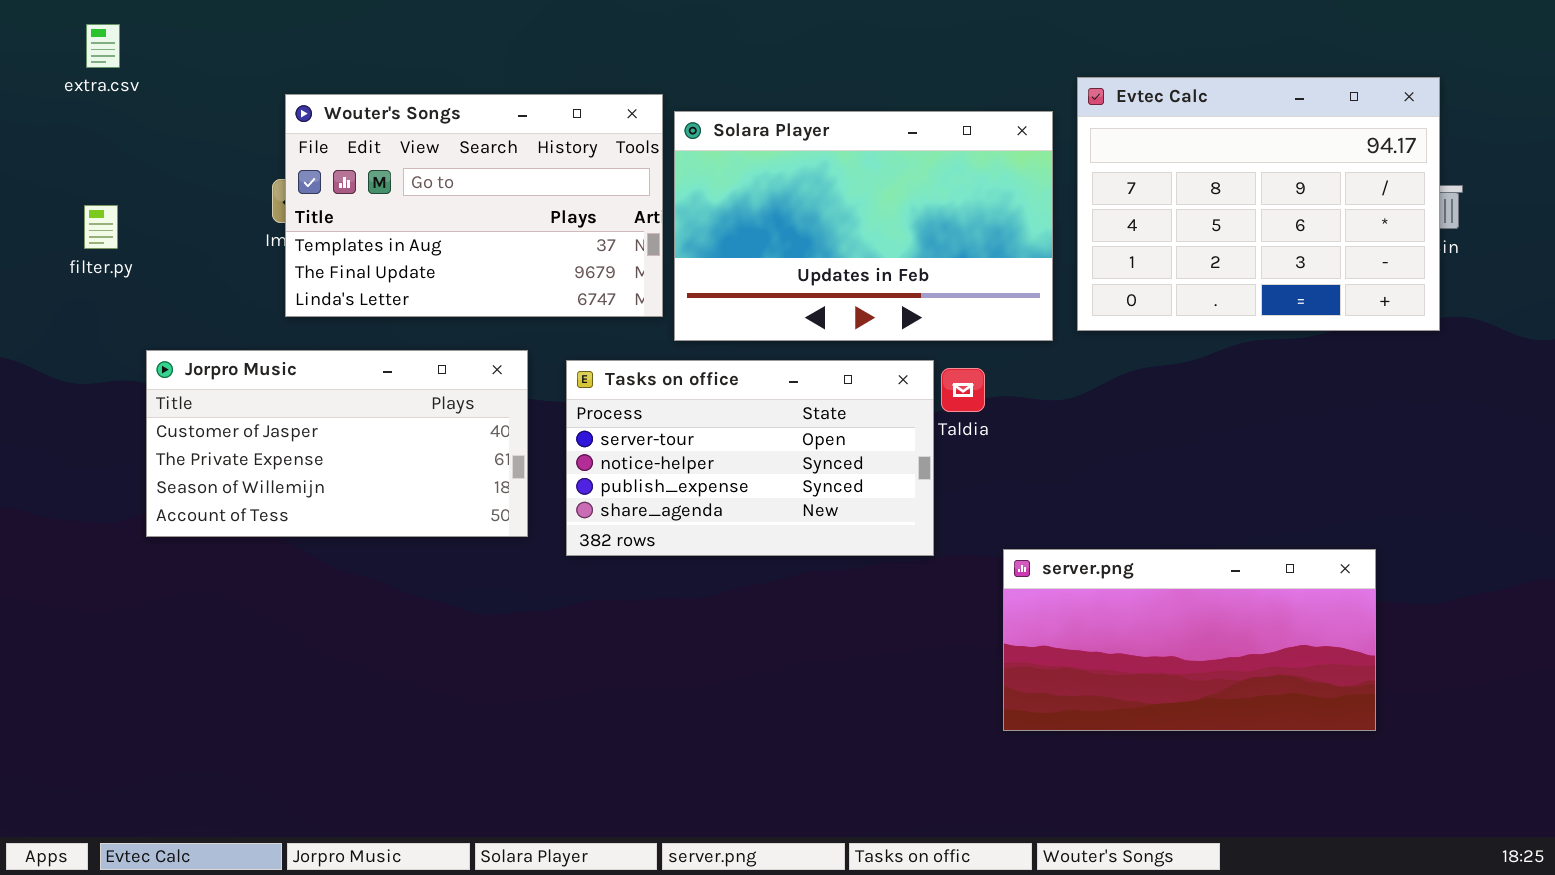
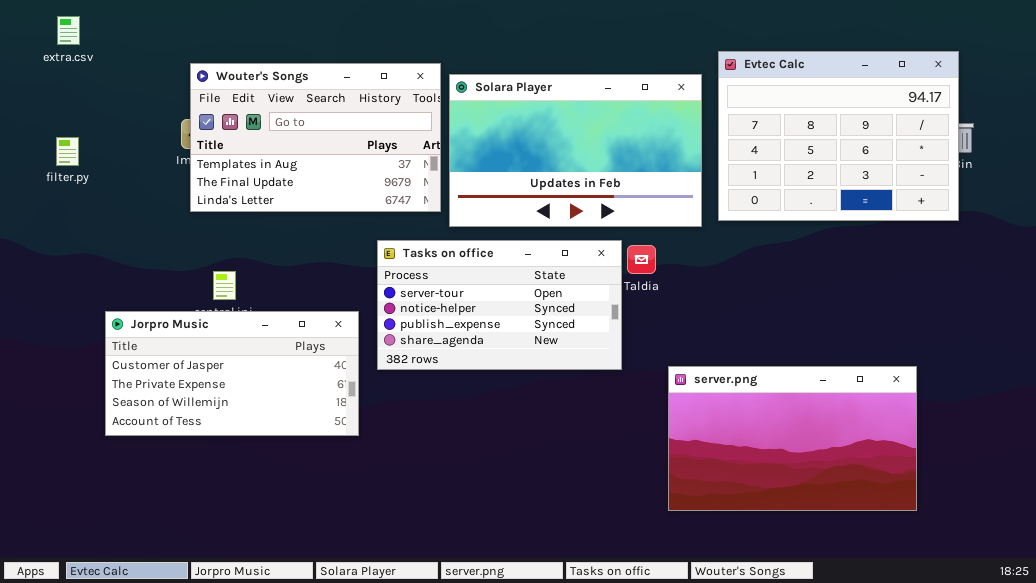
Jorpro Music: [146,350,528,537] -> [105,311,359,436], moved
server.png: [1003,549,1376,731] -> [668,366,917,511], resized

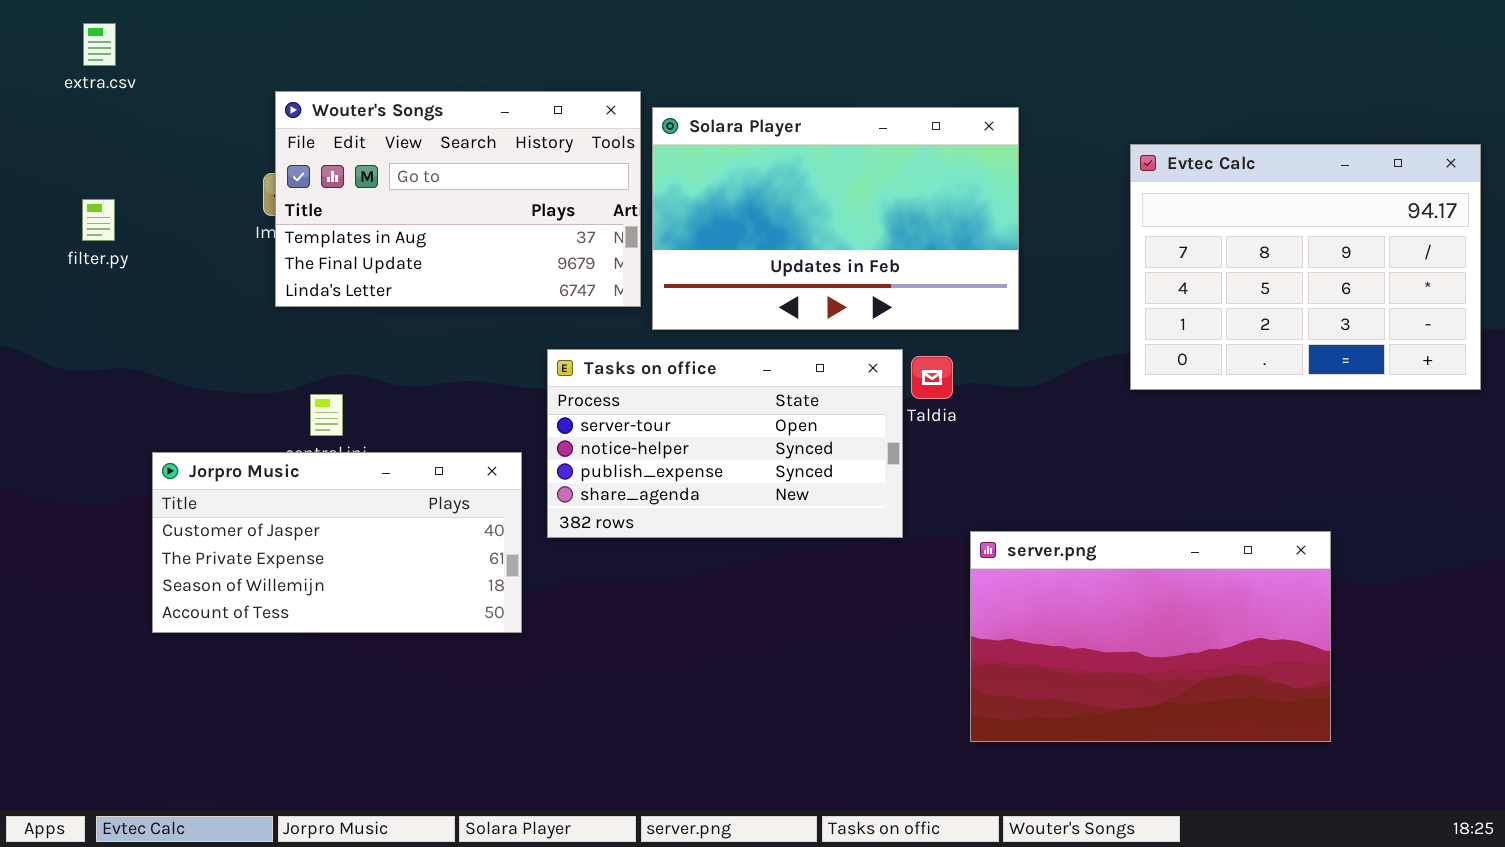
Evtec Calc: [718,51,959,221] -> [1130,144,1481,390], moved

